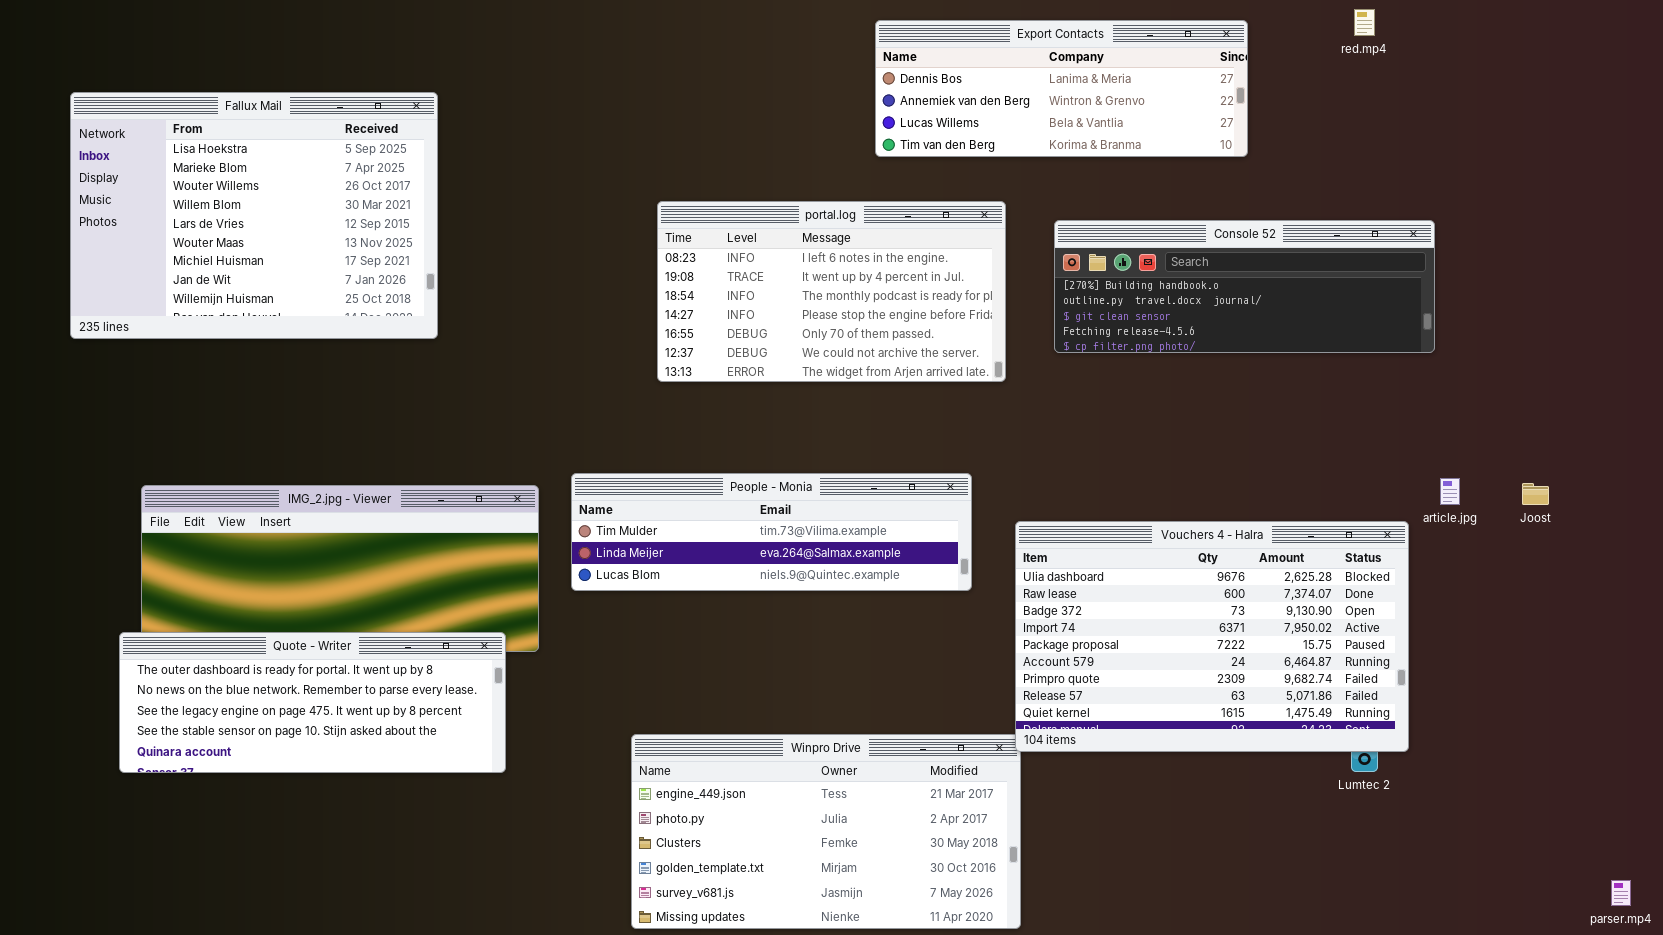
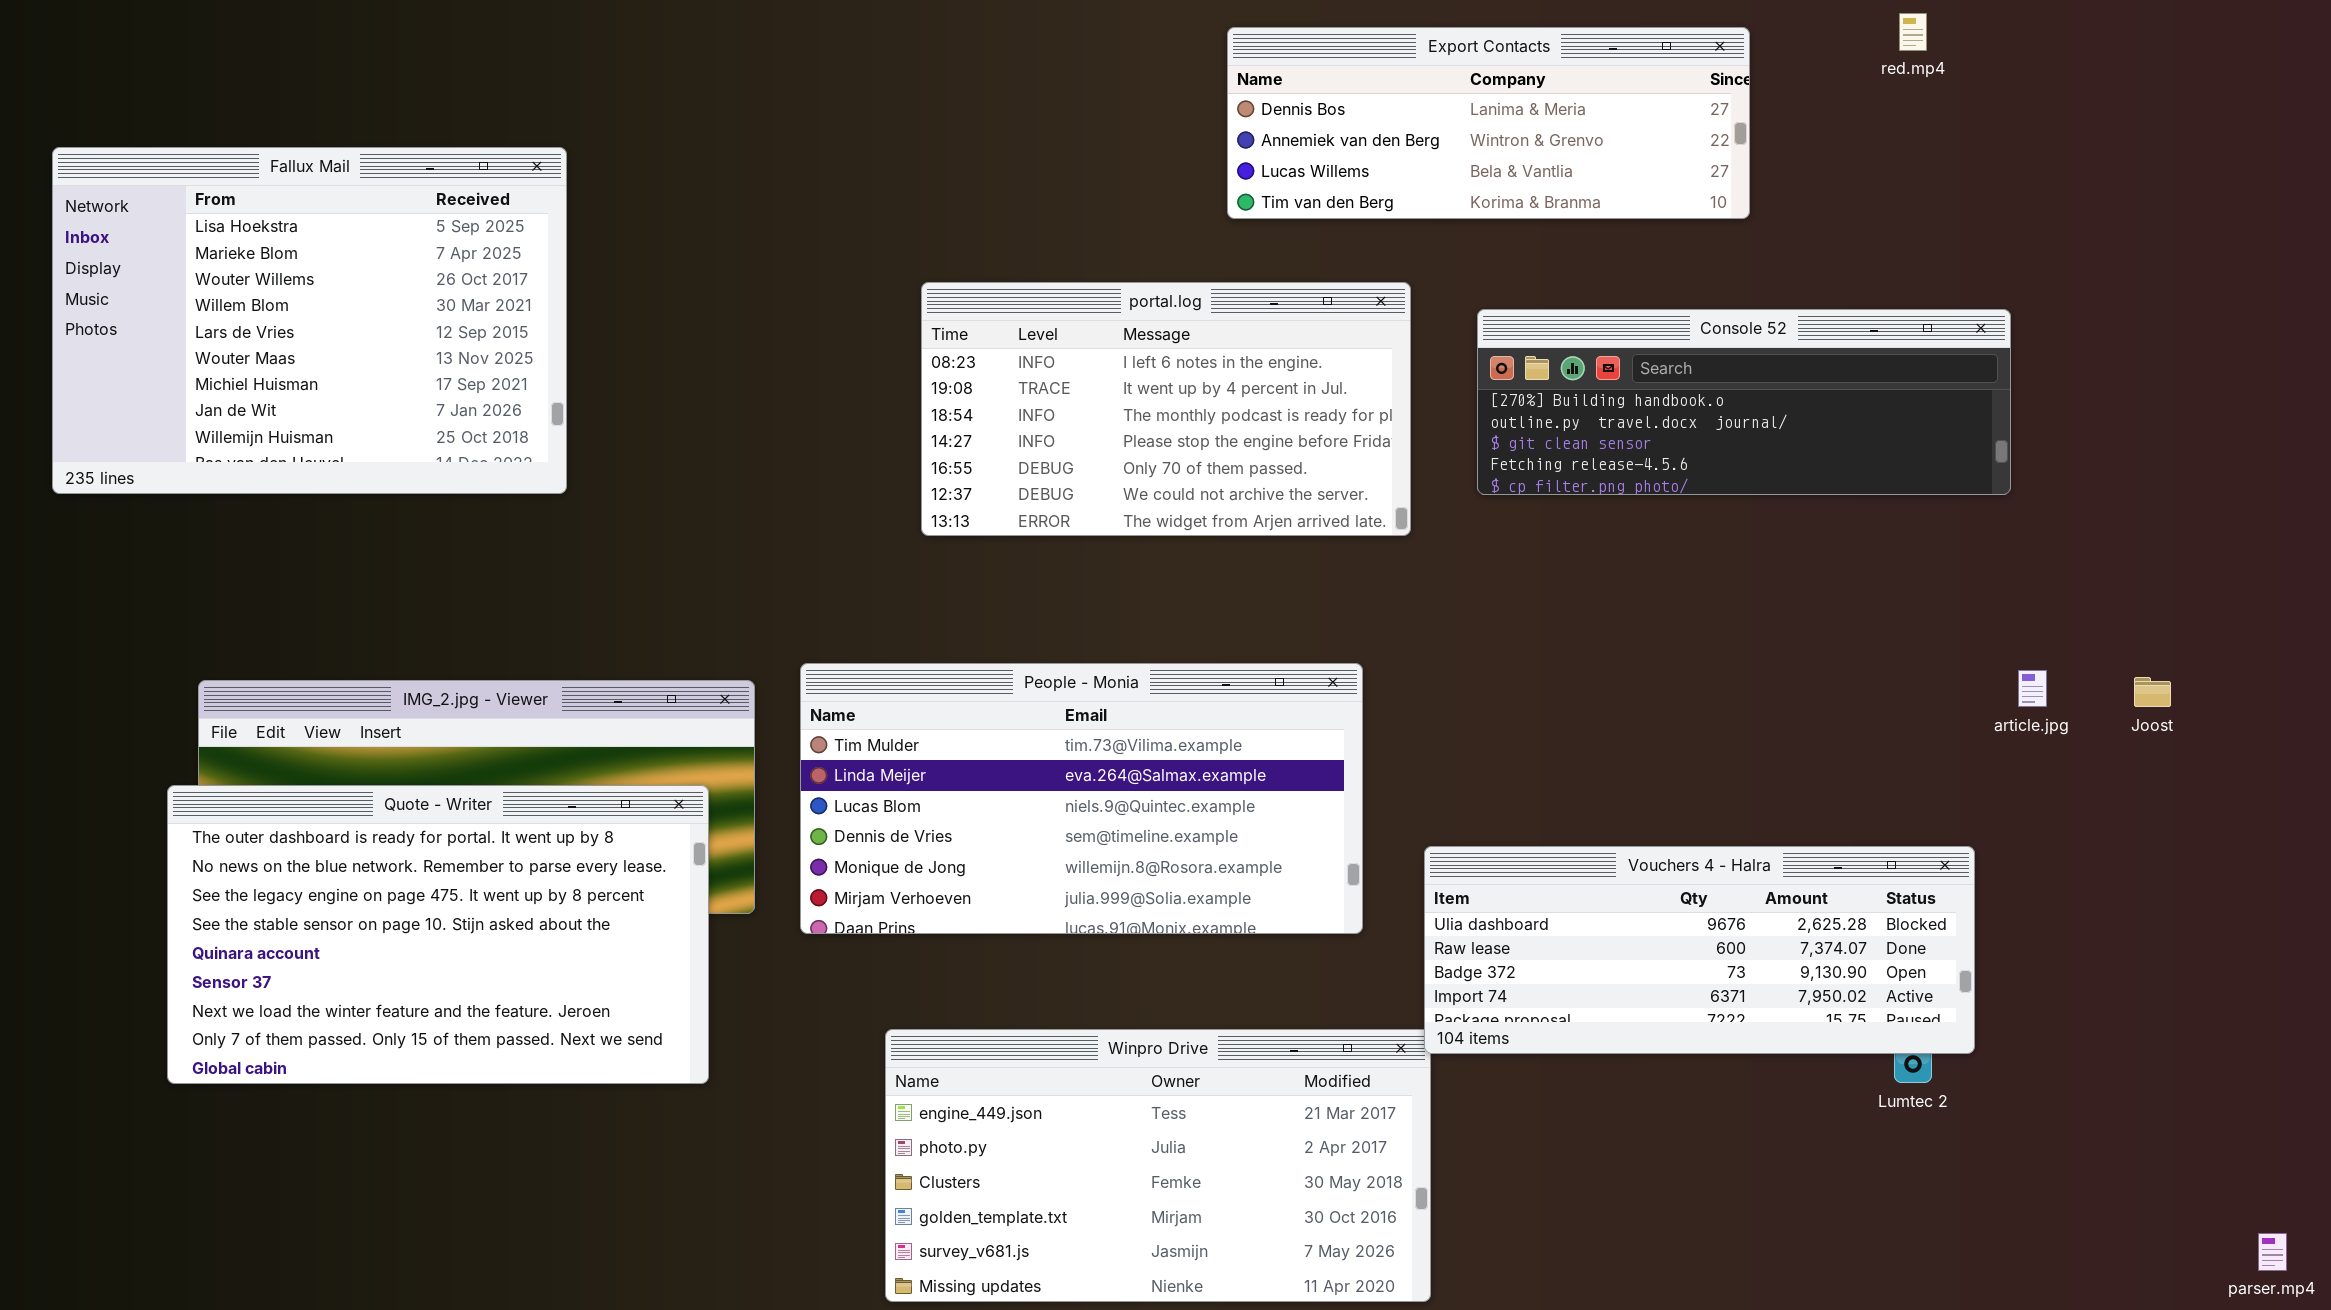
Fallux Mail: [70,92,438,339] -> [52,147,567,494], moved
People - Monia: [571,473,972,591] -> [800,663,1363,934], resized
Vouchers 4 - Halra: [1015,521,1409,752] -> [1424,846,1975,1054], resized
Quote - Writer: [119,632,506,773] -> [167,785,709,1084], resized

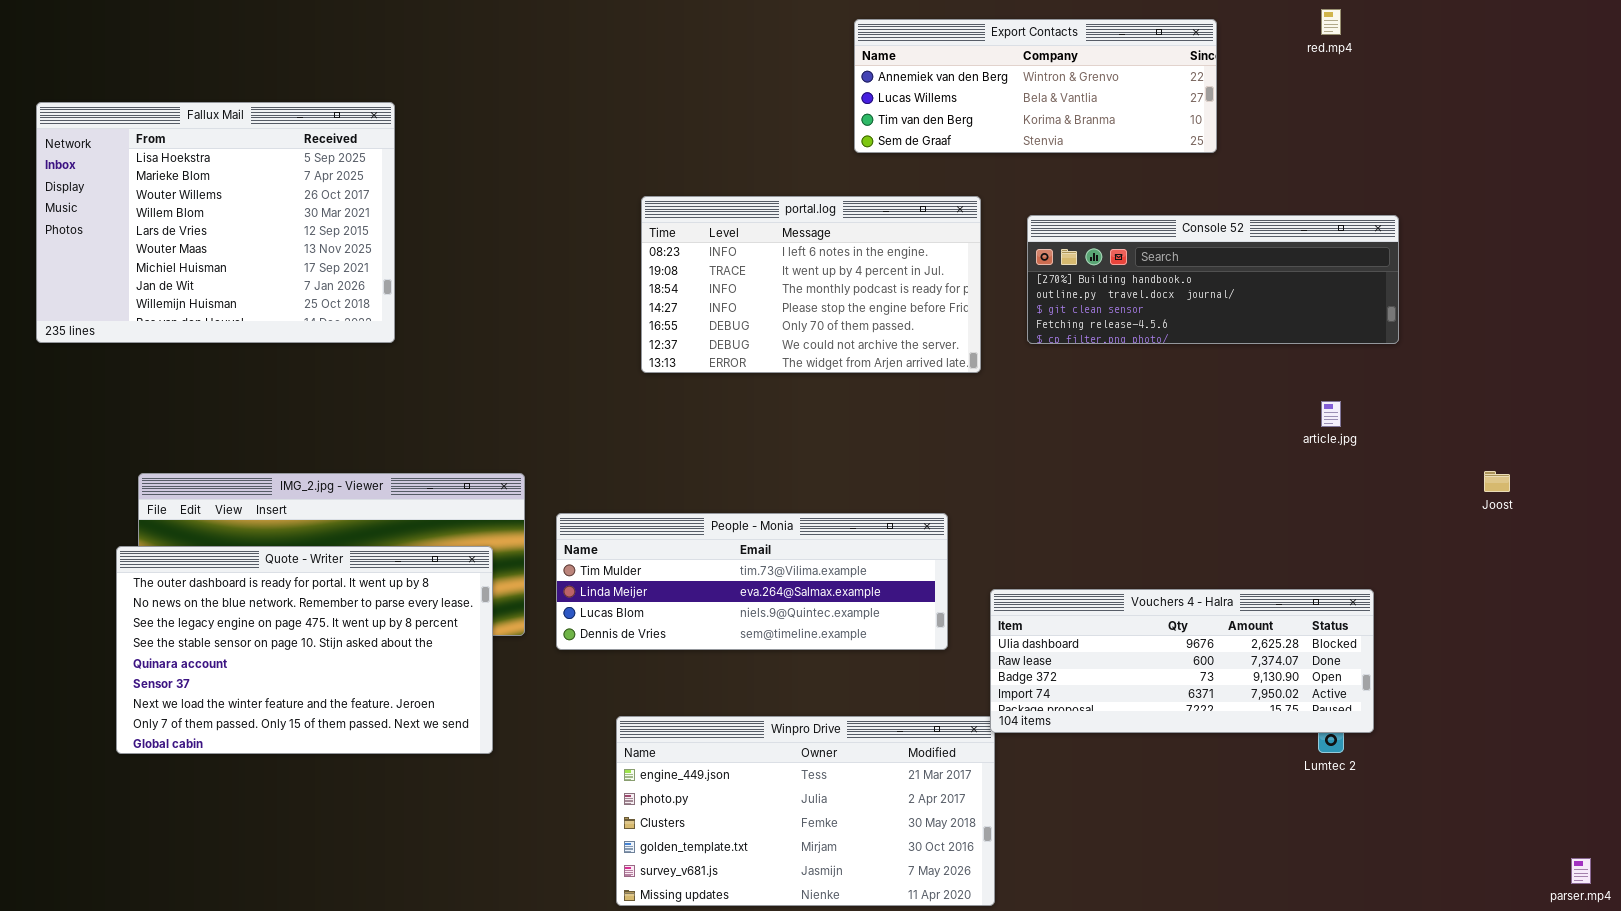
Export Contacts: [1227,27,1750,219] -> [854,19,1217,153], scrolled down 1 row
People - Monia: [800,663,1363,934] -> [556,513,948,650], resized
article.jpg: [2018,670,2047,707] -> [1321,401,1341,427], moved

